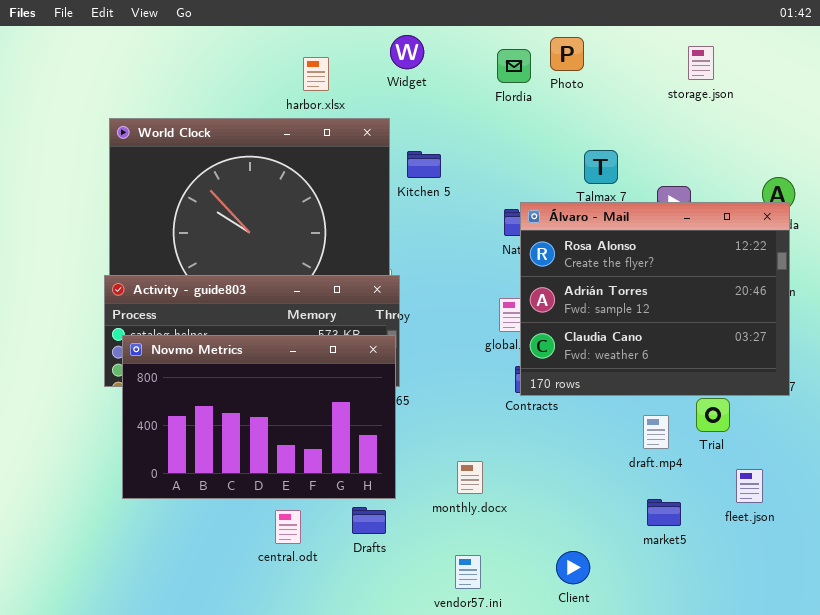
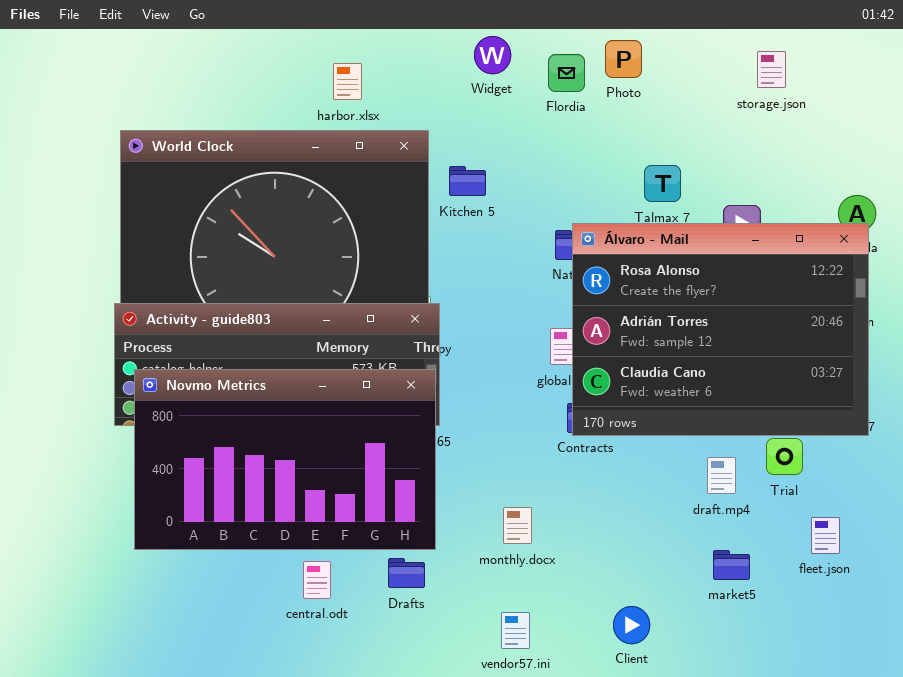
Widget: [390,35,424,69] -> [474,36,511,74], moved

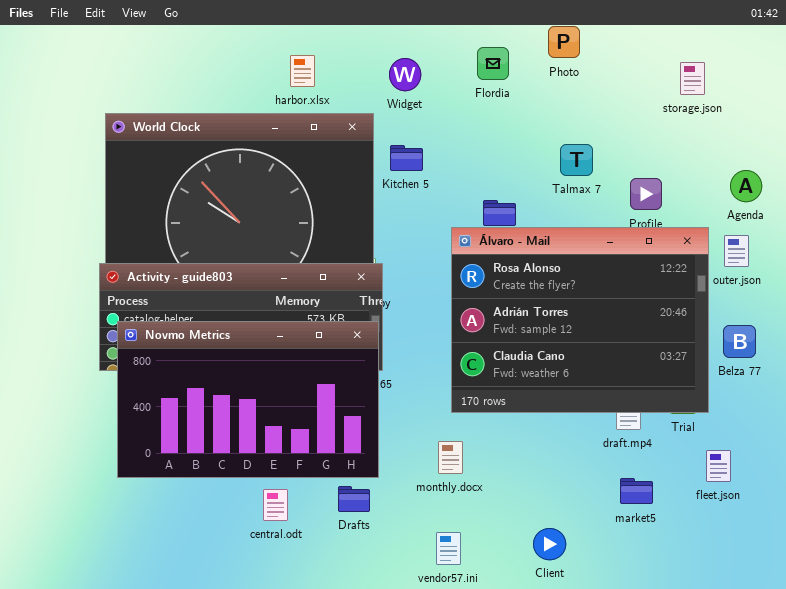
Widget: [474,36,511,74] -> [389,58,421,91], moved
Photo: [605,40,642,78] -> [548,26,580,58], moved
storage.json: [757,51,786,88] -> [680,62,705,95], moved
Álvaro - Mail: [572,223,869,436] -> [451,227,709,413], moved

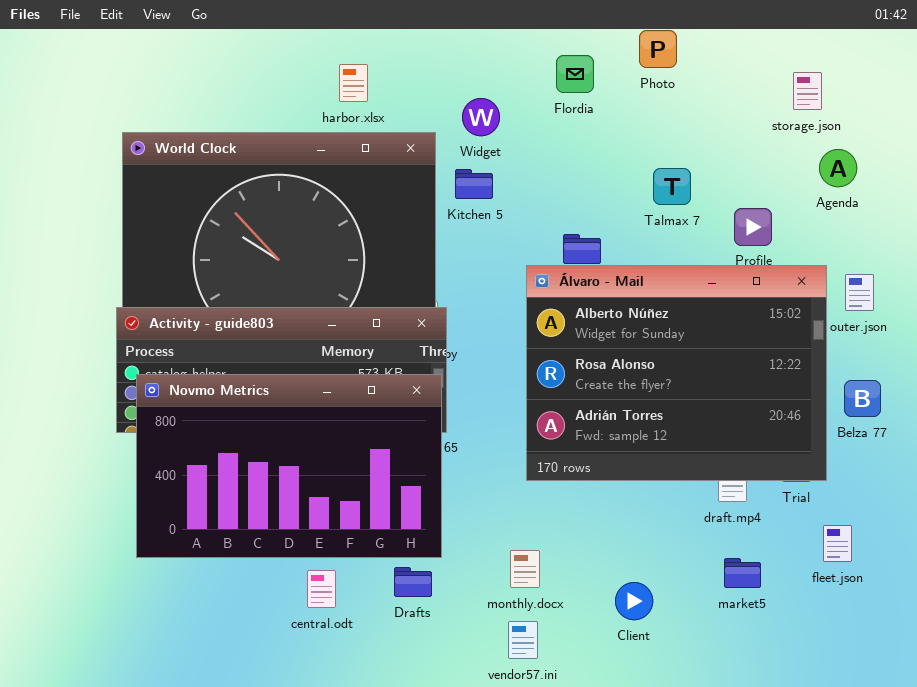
Widget: [389,58,421,91] -> [462,98,500,136], moved
Agenda: [730,170,762,202] -> [819,149,857,187], moved
Álvaro - Mail: [451,227,709,413] -> [526,265,827,481], scrolled up 1 row
monthly.docx: [438,441,463,474] -> [510,550,540,588], moved
Client: [533,528,566,560] -> [615,582,653,620], moved

